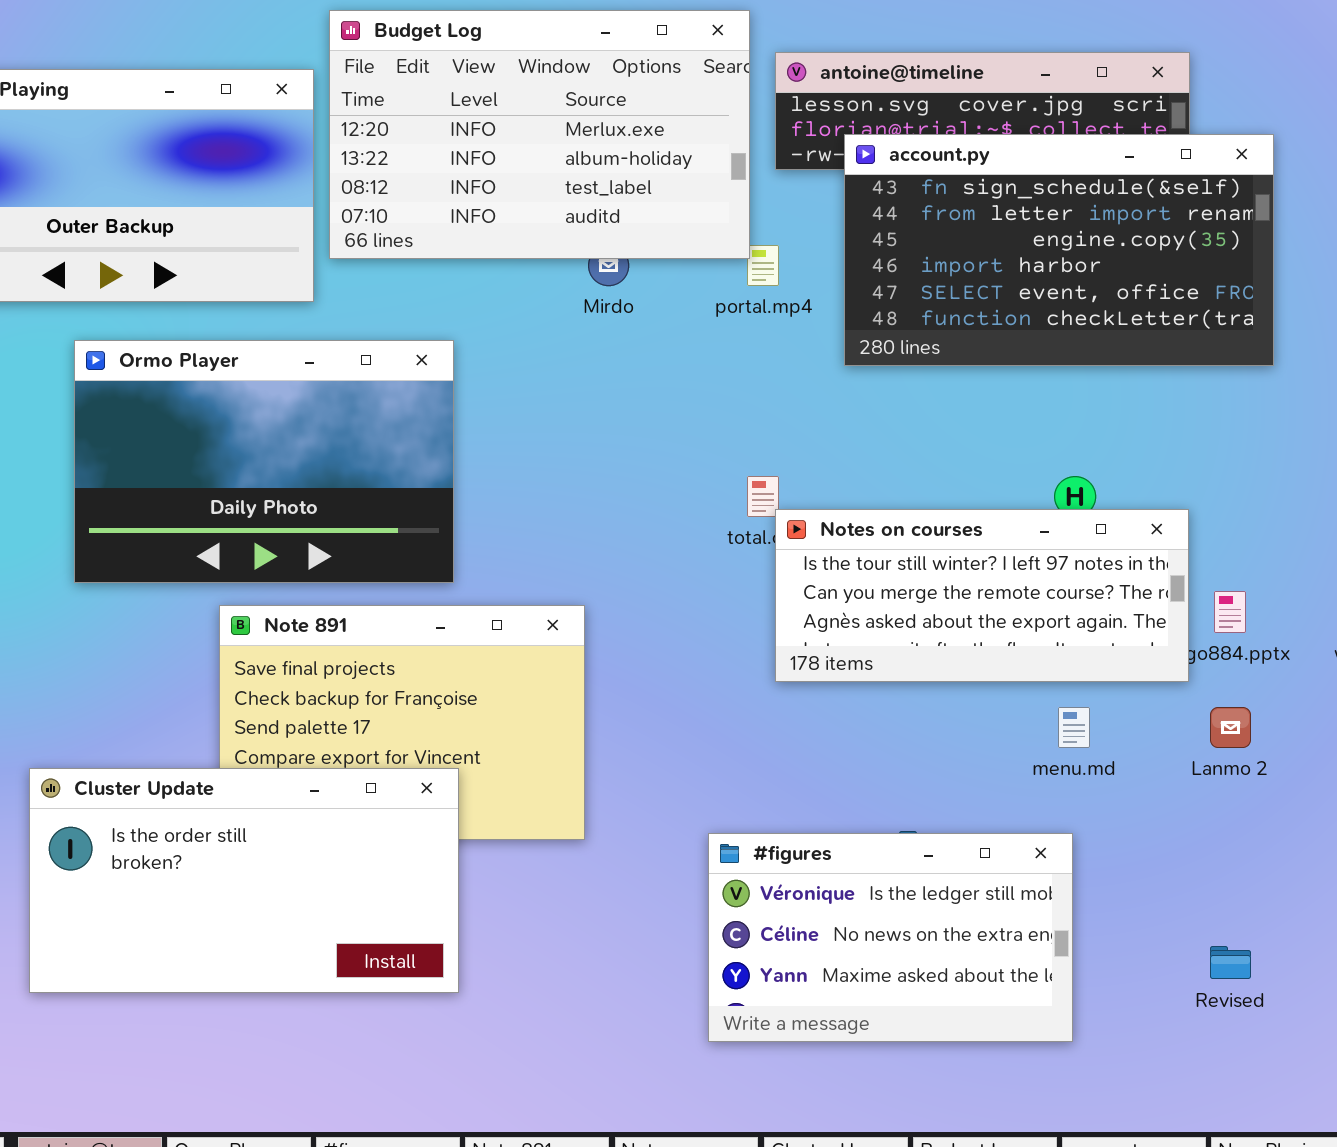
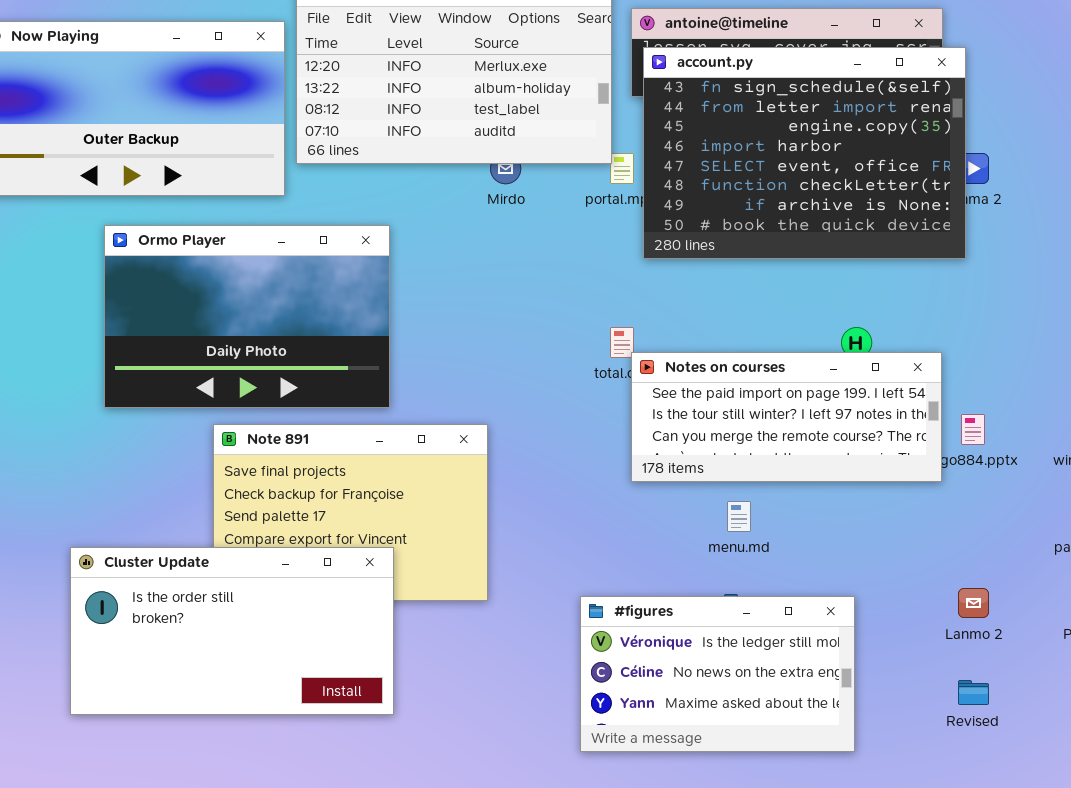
account.py: [844,134,1274,366] -> [643,47,966,259], moved, resized
Notes on courses: [775,509,1189,682] -> [631,352,942,482], scrolled up 1 row
menu.md: [1058,707,1090,748] -> [727,501,751,532], moved
Lanmo 2: [1210,707,1251,748] -> [958,588,989,618], moved

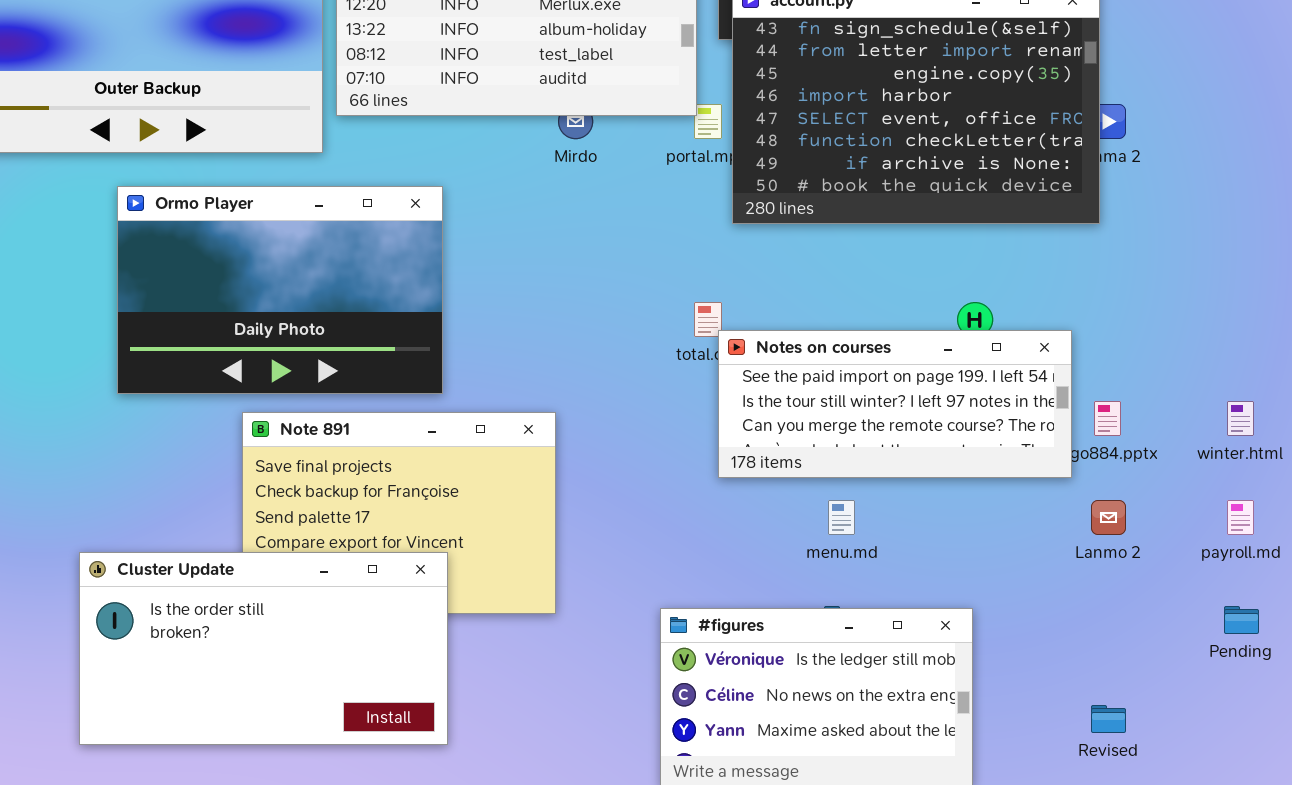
Lanmo 2: [958,588,989,618] -> [1091,500,1126,535], moved

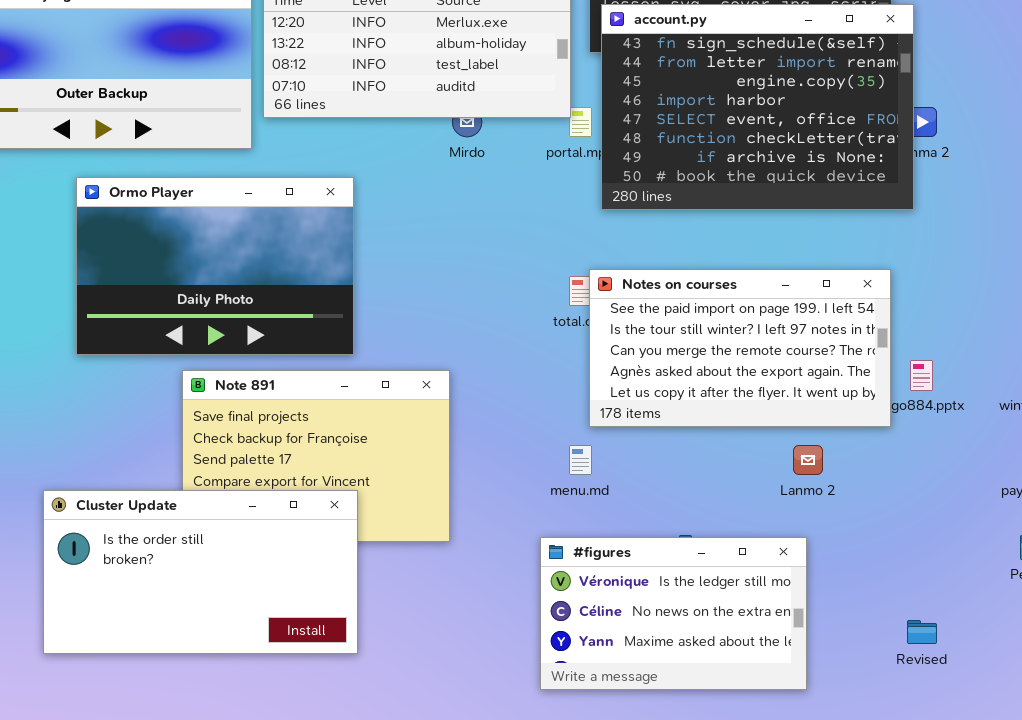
Notes on courses: [718,330,1072,478] -> [589,269,891,427], resized
menu.md: [828,500,855,535] -> [569,445,592,475], moved
Lanmo 2: [1091,500,1126,535] -> [793,445,823,475], moved

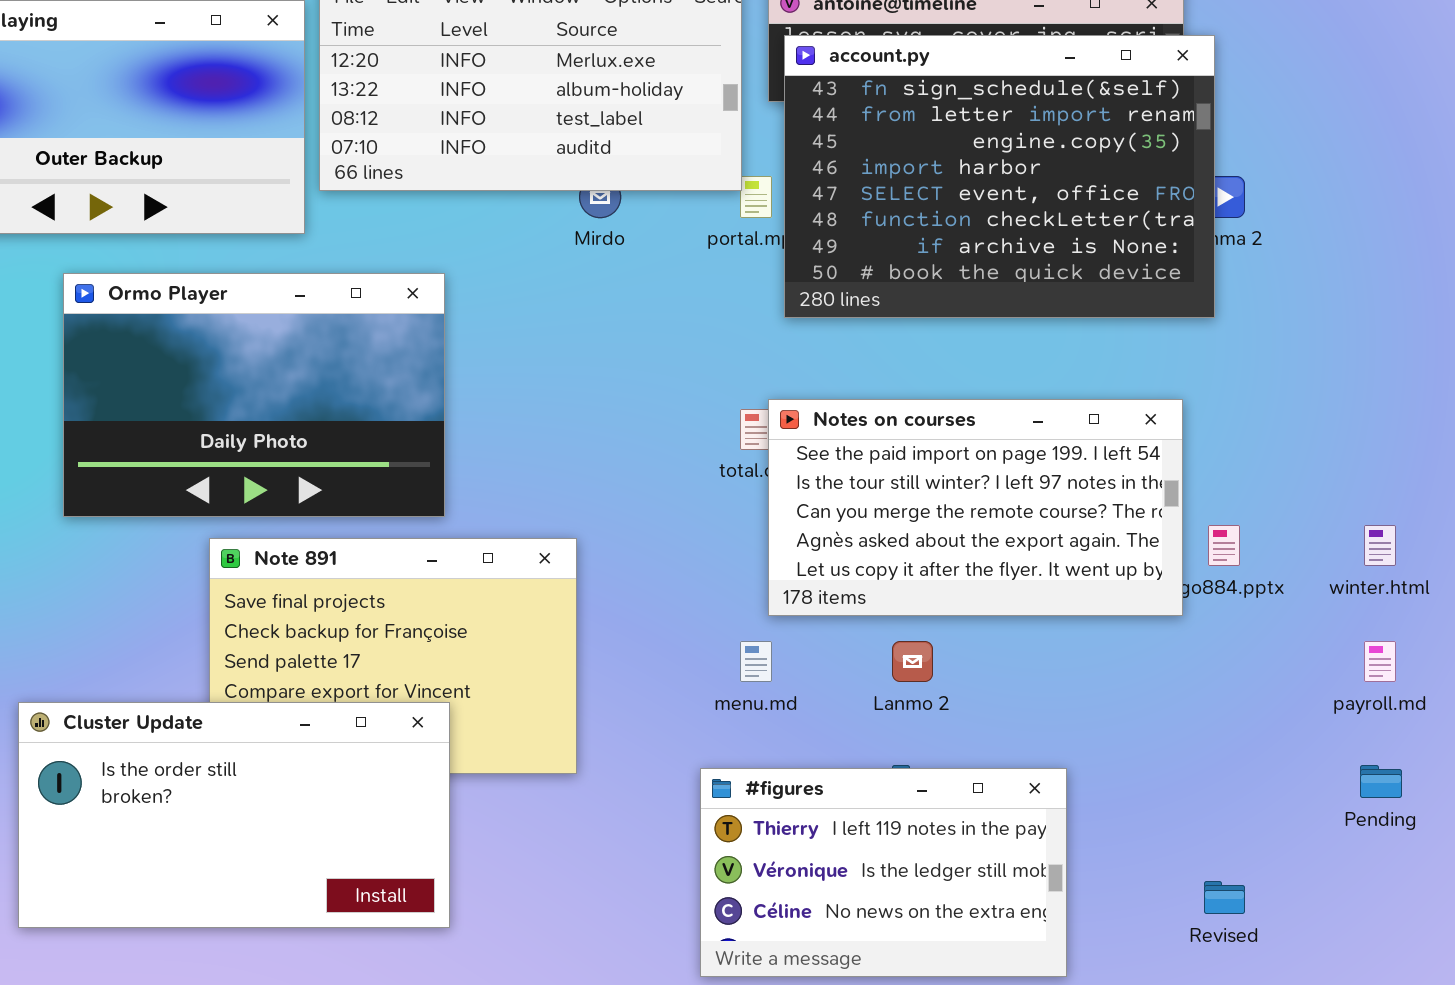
Lanmo 2: [793,445,823,475] -> [892,641,933,682], moved
#figures: [540,537,807,690] -> [700,768,1067,977], scrolled up 1 row

